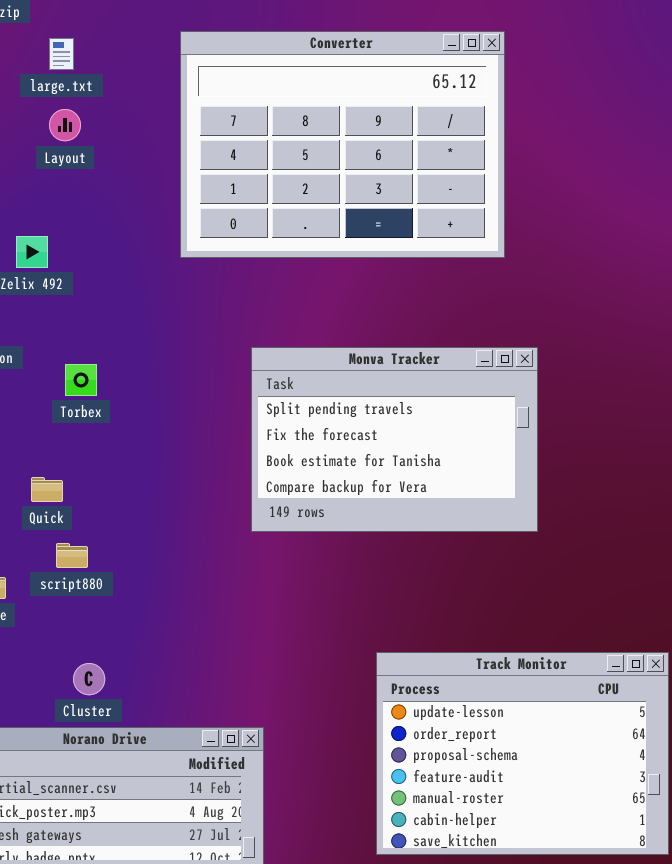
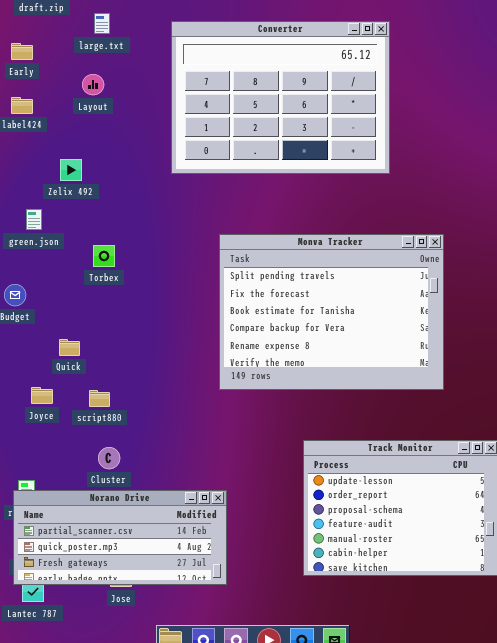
large.txt: [49,38,74,70] -> [94,13,110,34], moved
Monva Tracker: [251,347,538,532] -> [219,234,444,390], resized
Quick: [31,477,63,502] -> [59,339,80,356], moved
script880: [56,543,88,568] -> [89,390,110,407], moved

